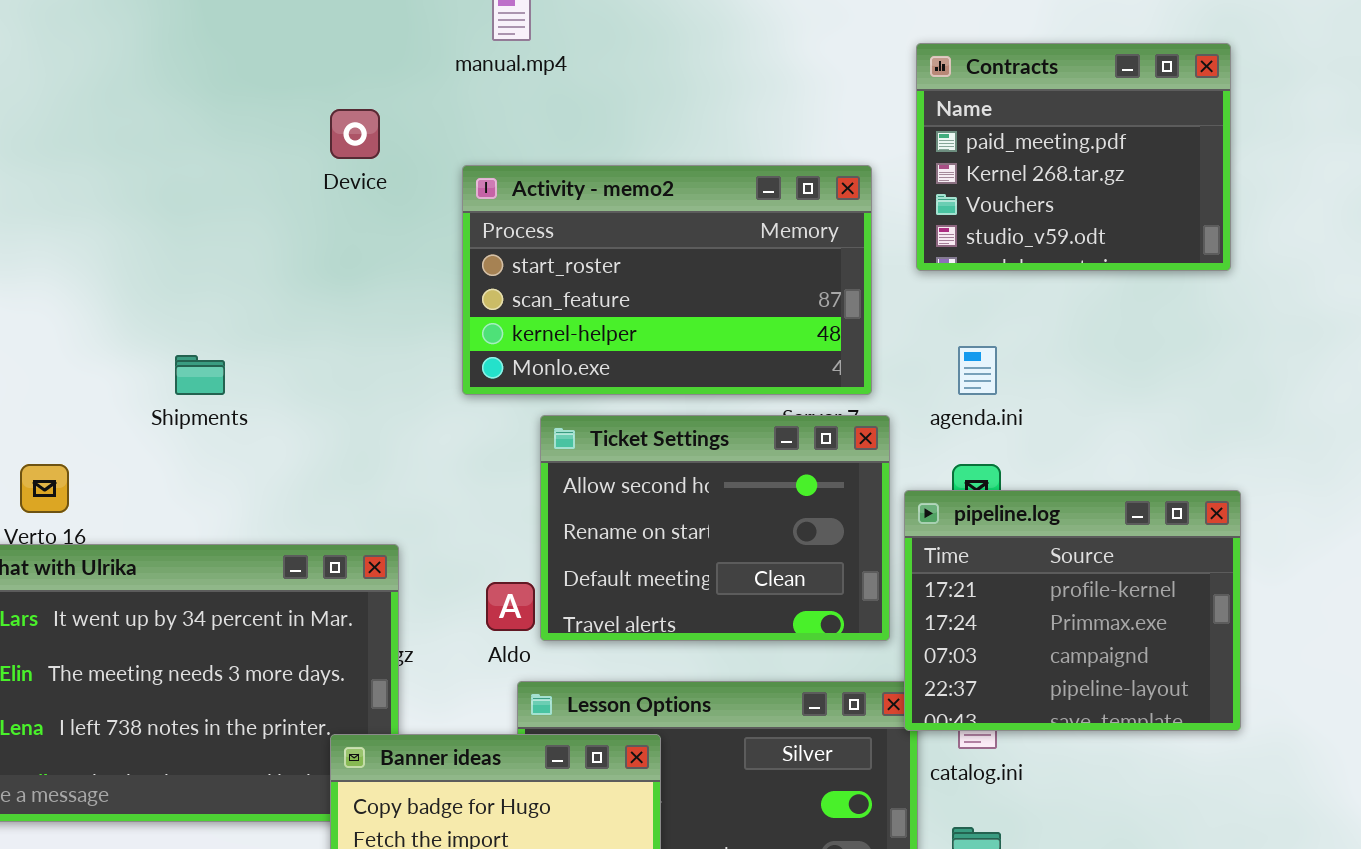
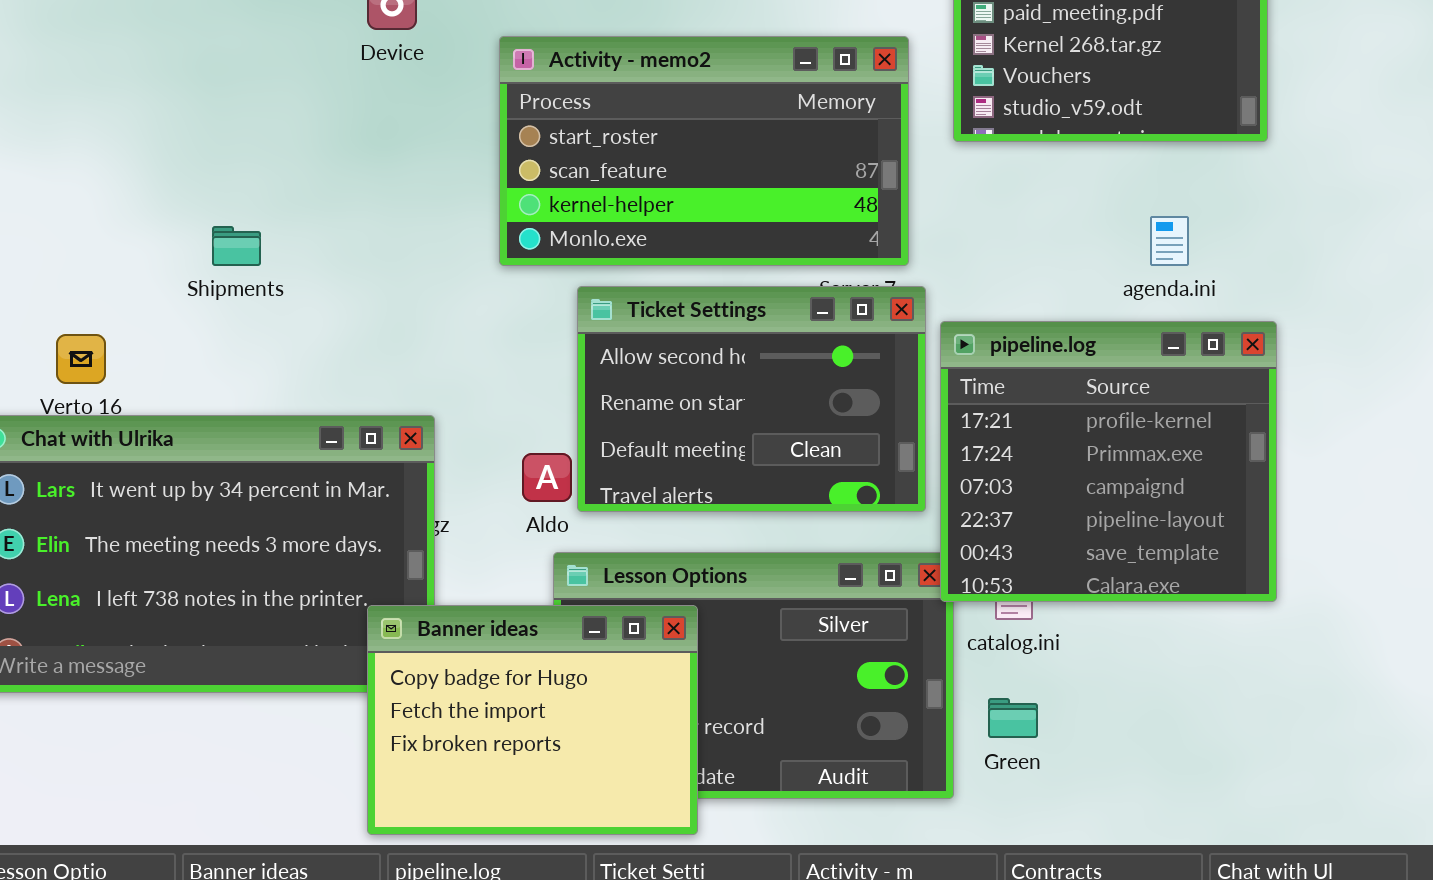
agenda.ini: [958,346,997,395] -> [1150,216,1189,266], moved
pipeline.log: [904,490,1241,731] -> [940,321,1277,602], resized

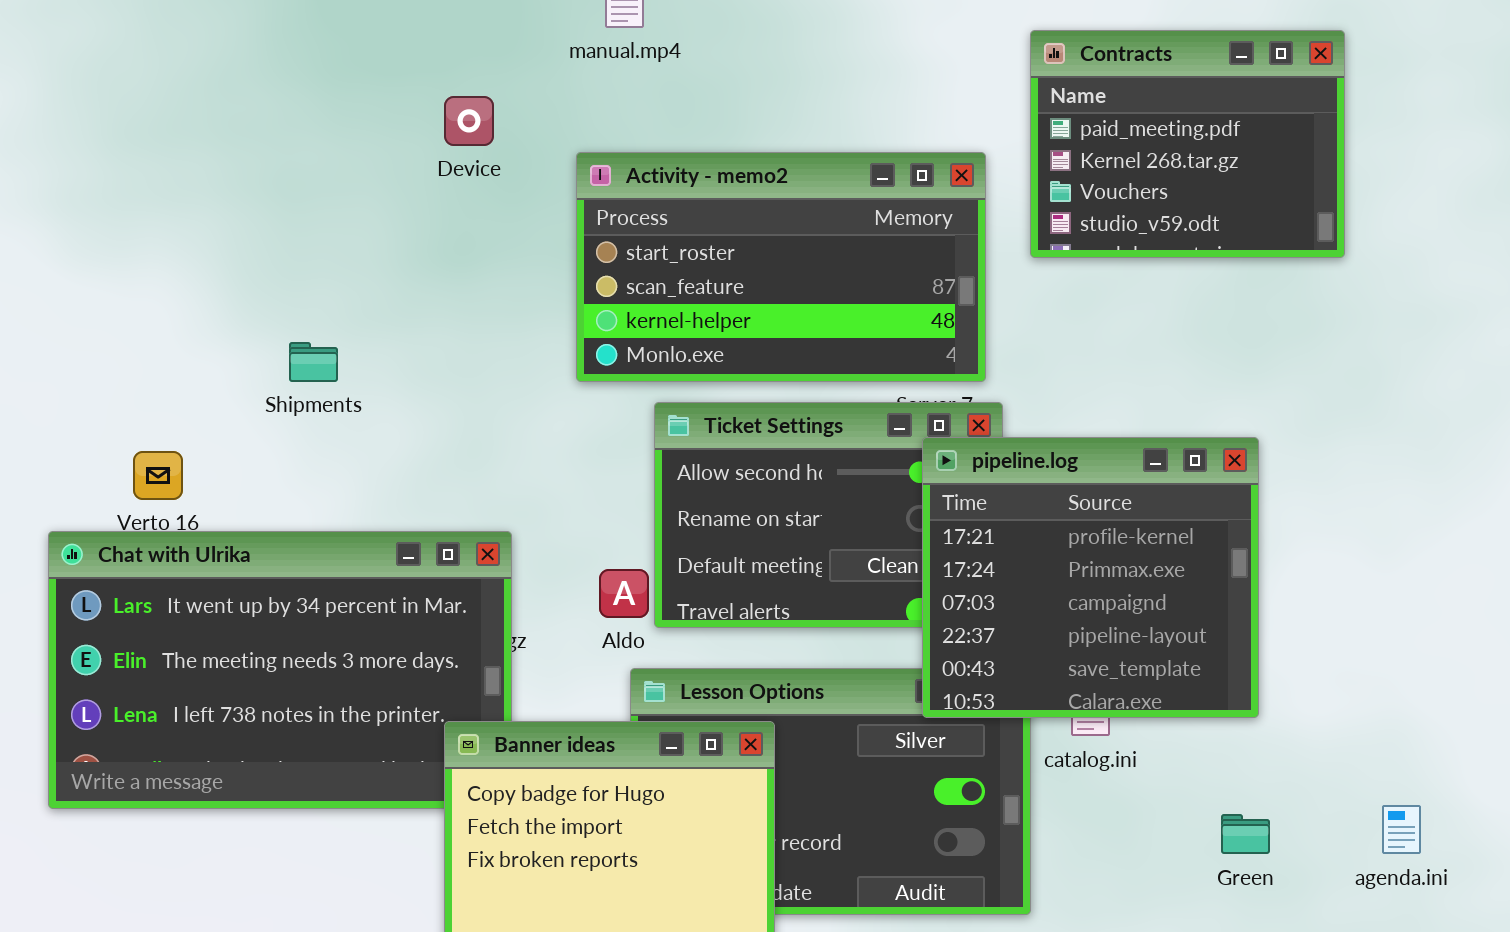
agenda.ini: [1150,216,1189,266] -> [1382,805,1421,854], moved
pipeline.log: [940,321,1277,602] -> [922,437,1259,718], moved
Green: [988,698,1038,738] -> [1221,814,1270,854], moved

